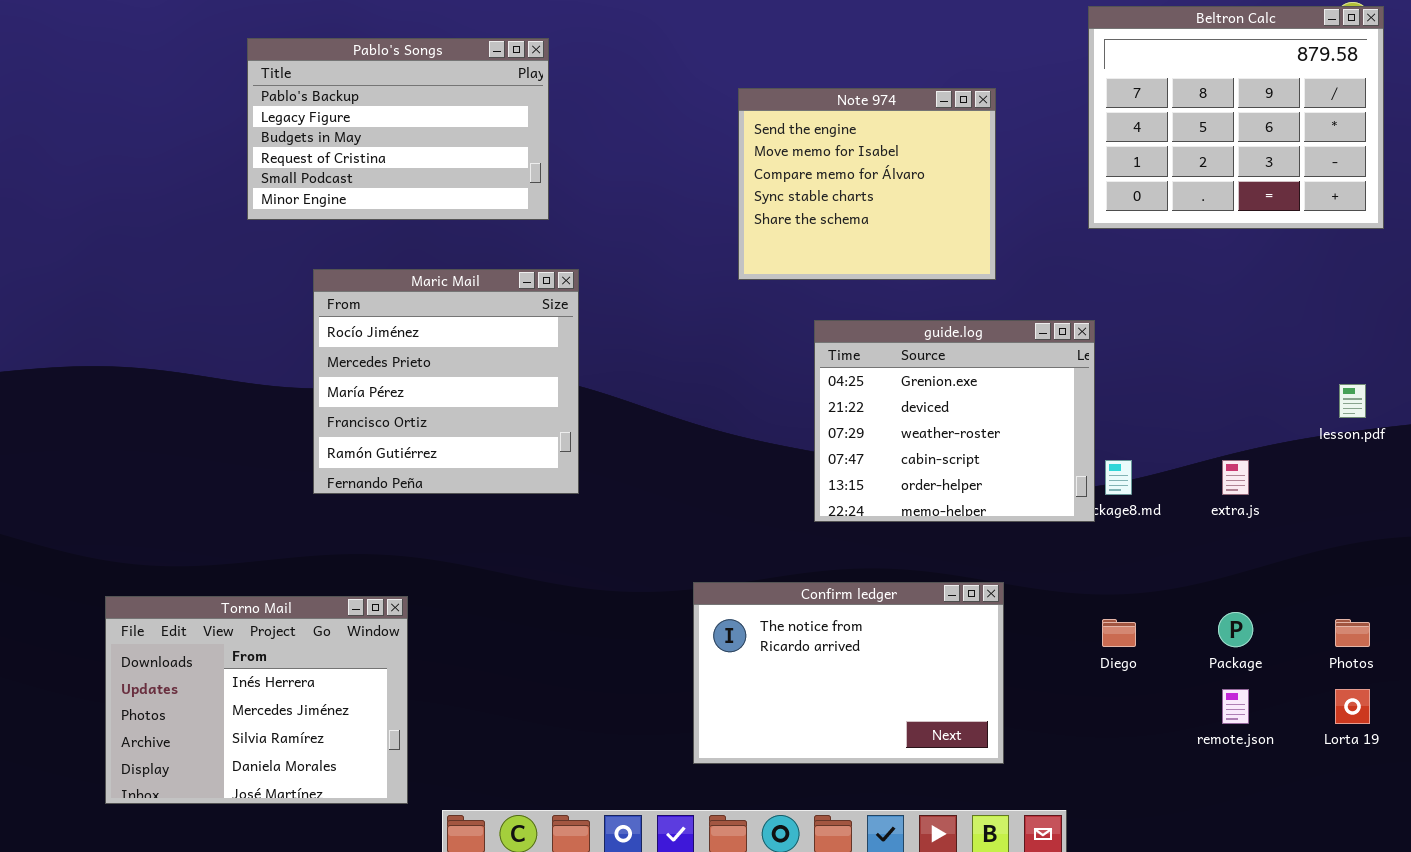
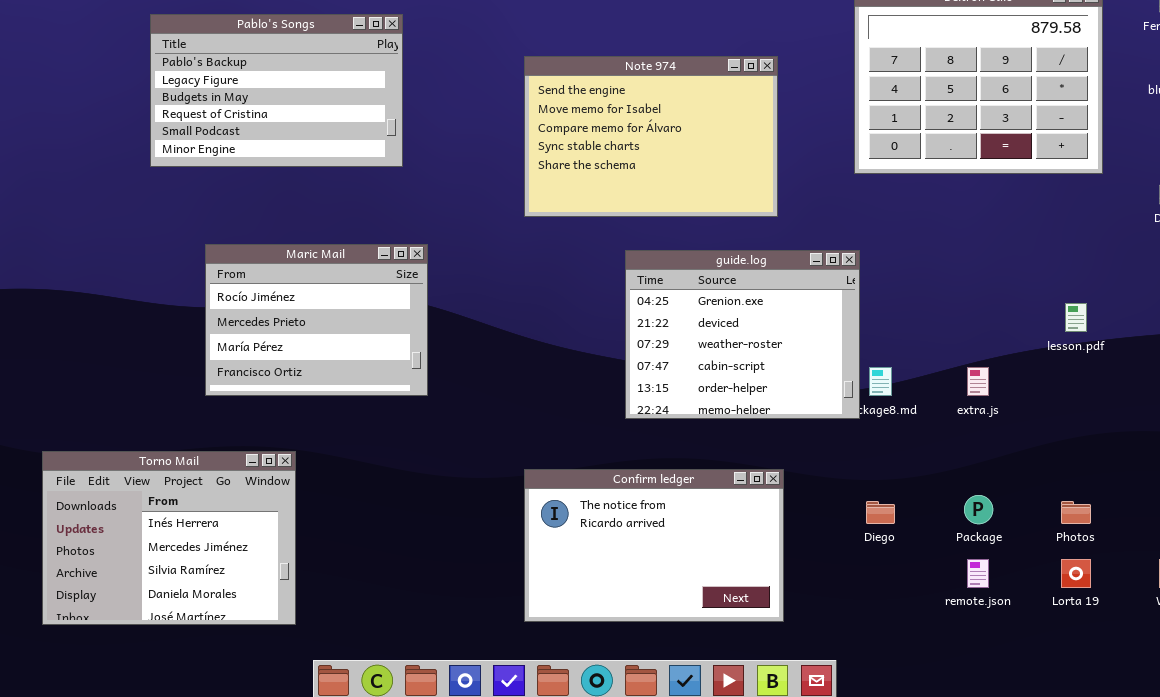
Note 974: [738,88,996,280] -> [524,56,778,217], resized
Maric Mail: [313,269,579,494] -> [205,244,428,396], resized
Torno Mail: [105,596,408,804] -> [42,451,296,625], moved

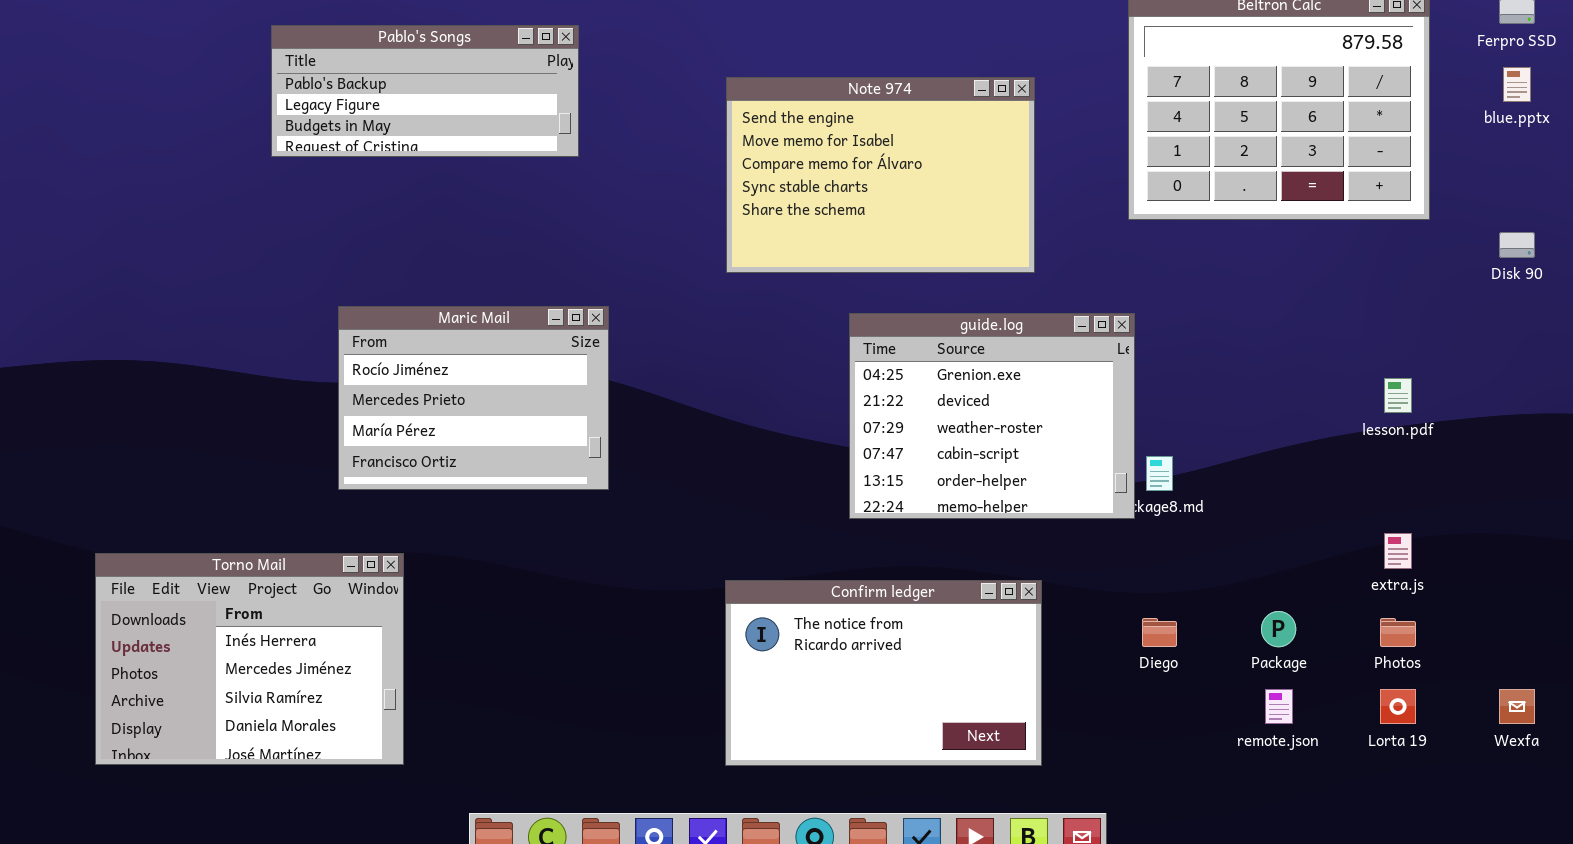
Pablo's Songs: [150,14,403,167] -> [271,25,579,157], resized
extra.js: [967,367,989,396] -> [1384,533,1412,569], moved
Torno Mail: [42,451,296,625] -> [95,553,404,765], moved

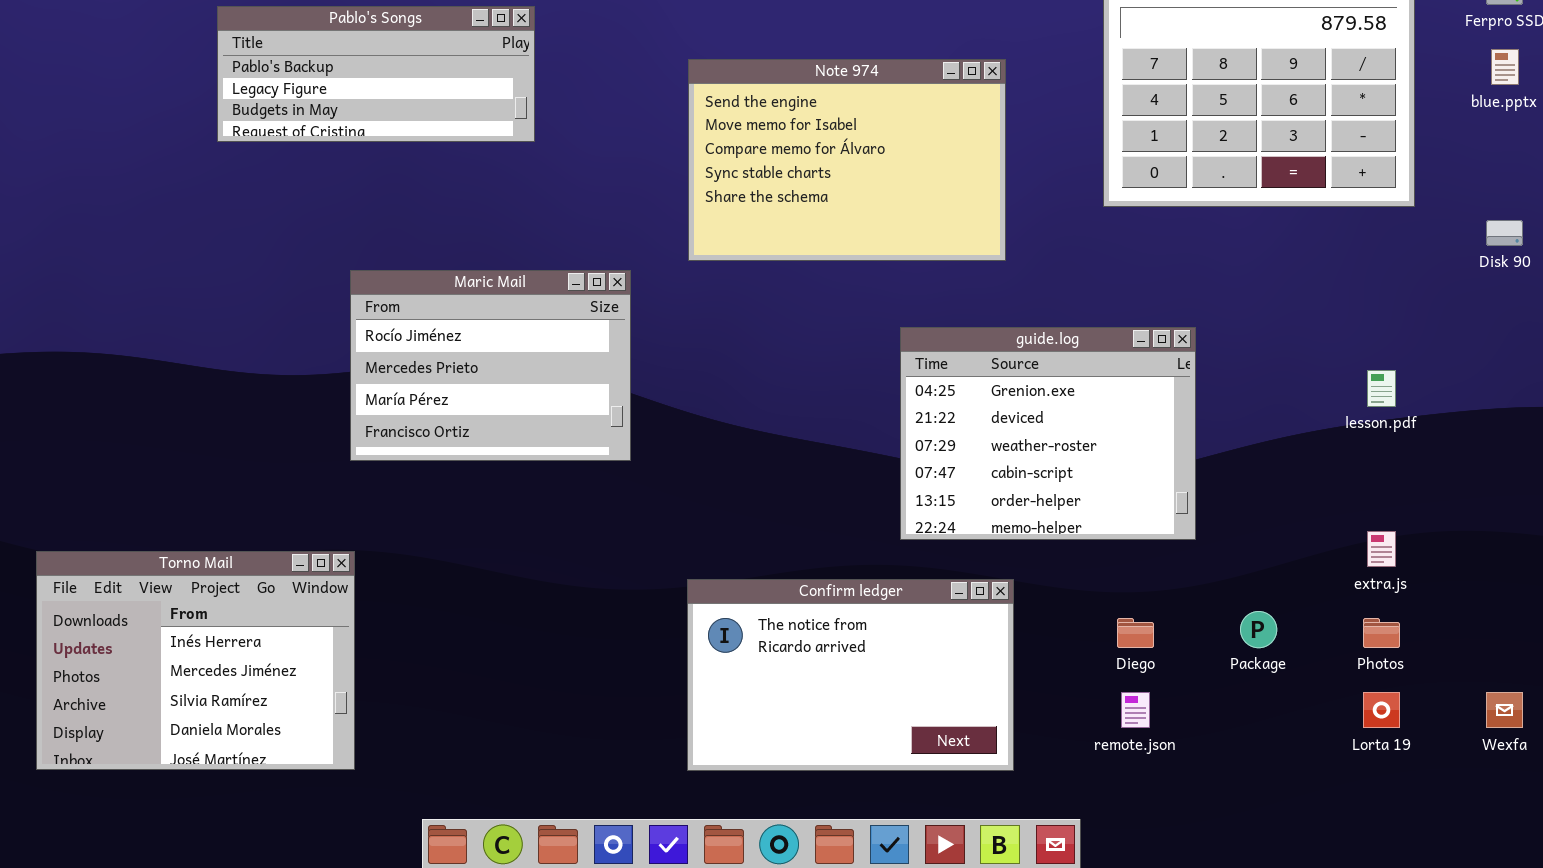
Maric Mail: [338,306,609,490] -> [350,270,631,461], moved
guide.log: [849,313,1135,519] -> [900,327,1196,540], moved
remote.json: [1265,689,1293,724] -> [1121,692,1150,728], moved

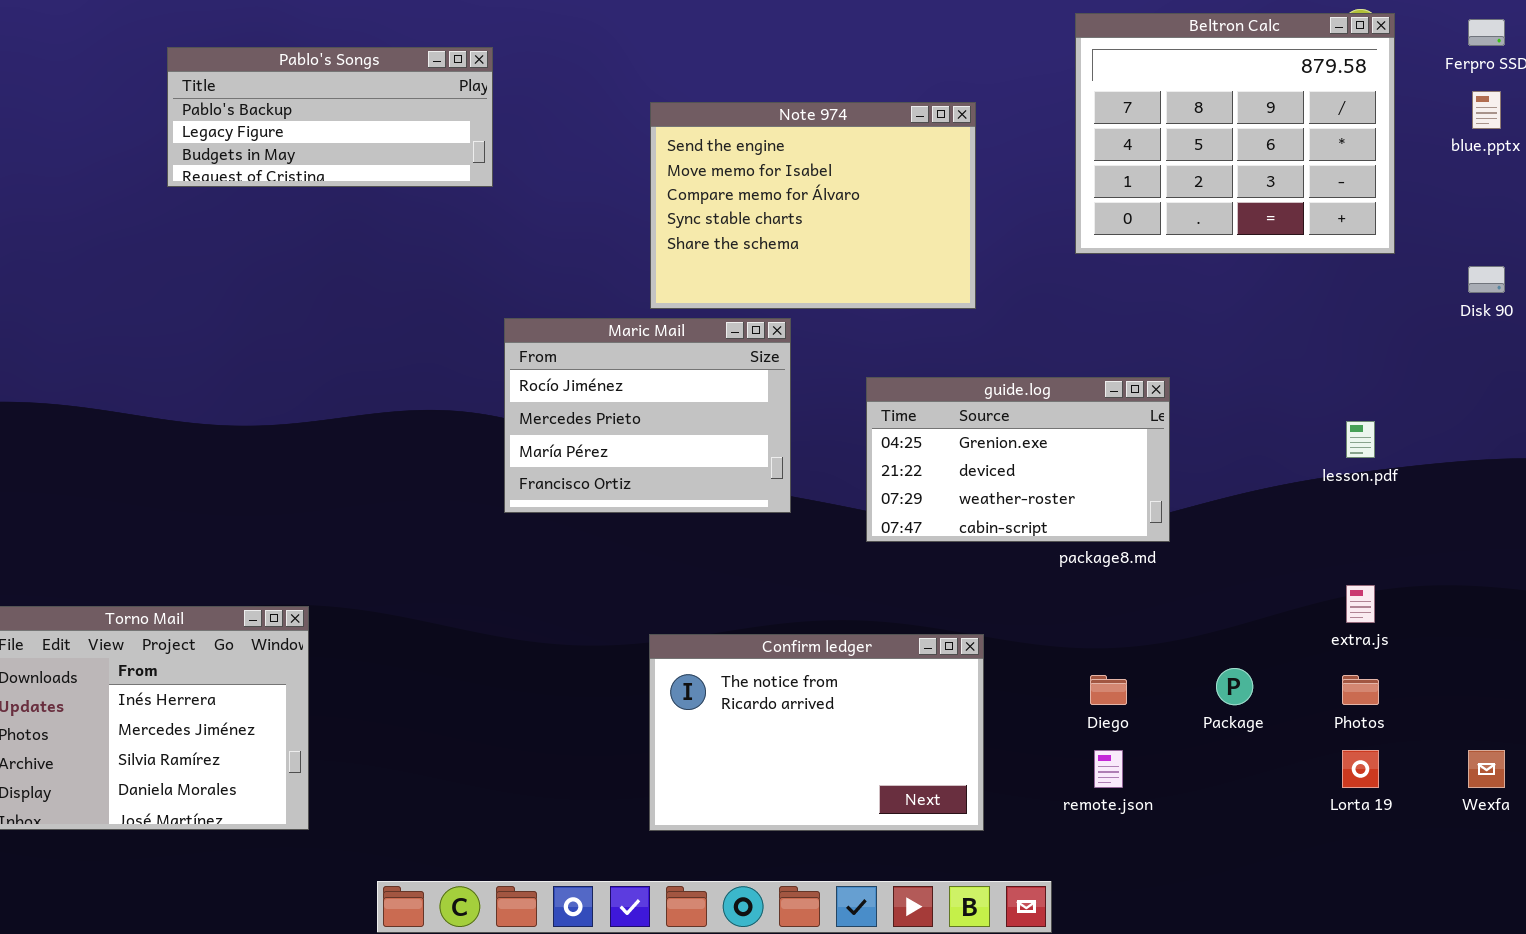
Maric Mail: [350,270,631,461] -> [504,318,791,513], moved
guide.log: [900,327,1196,540] -> [866,377,1170,542], resized

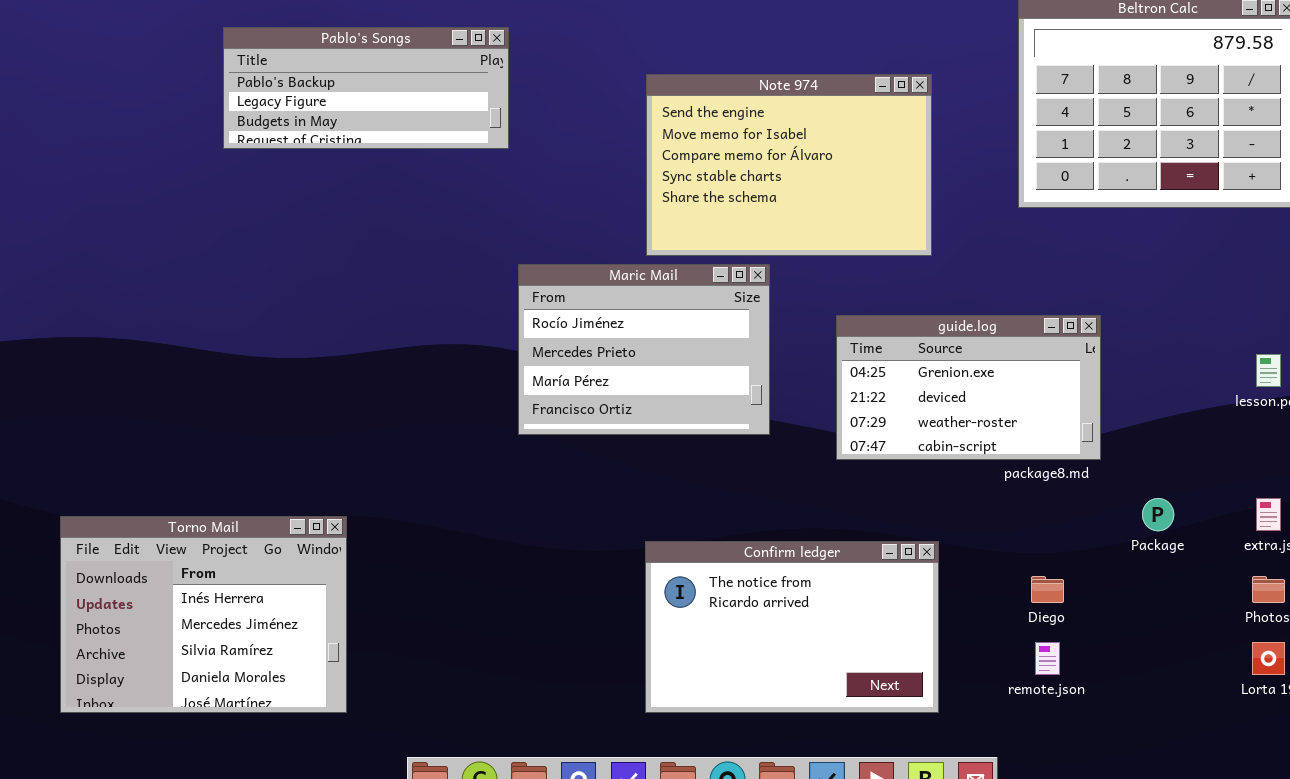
Package: [1216,668,1253,705] -> [1142,498,1174,531], moved

